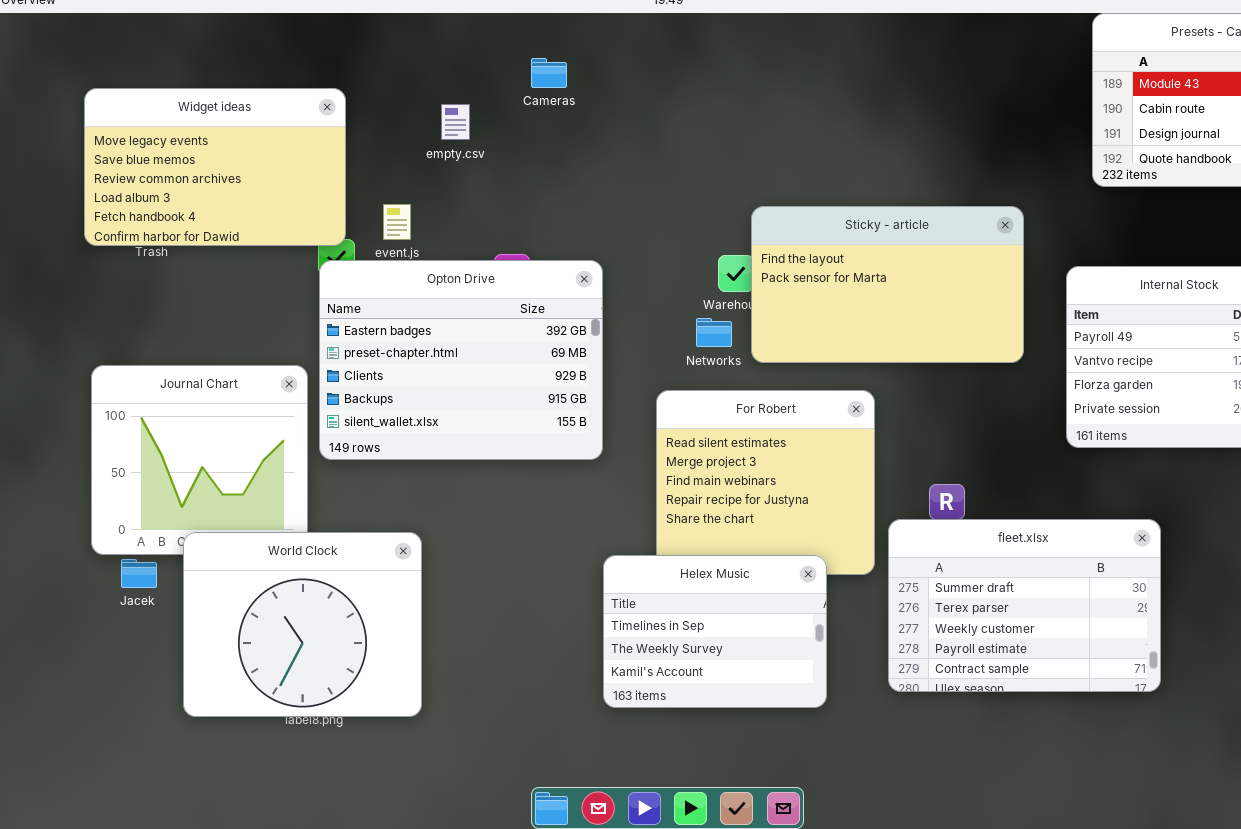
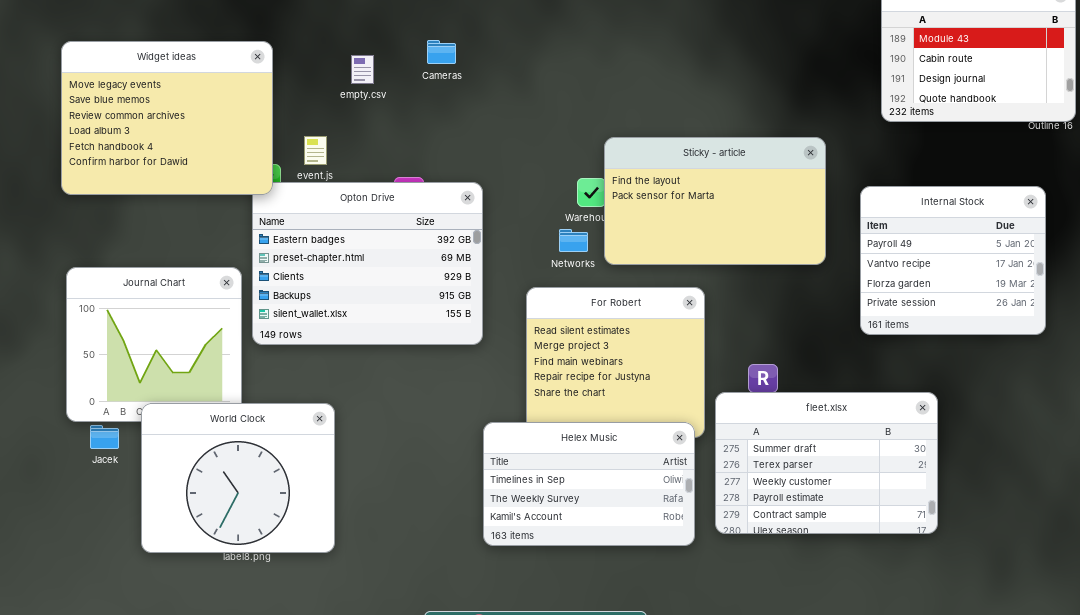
Cameras: [531,58,567,88] -> [427,40,456,64], moved
Widget ideas: [84,88,346,246] -> [61,41,273,195], resized
Helex Music: [603,555,827,708] -> [483,422,695,546], resized

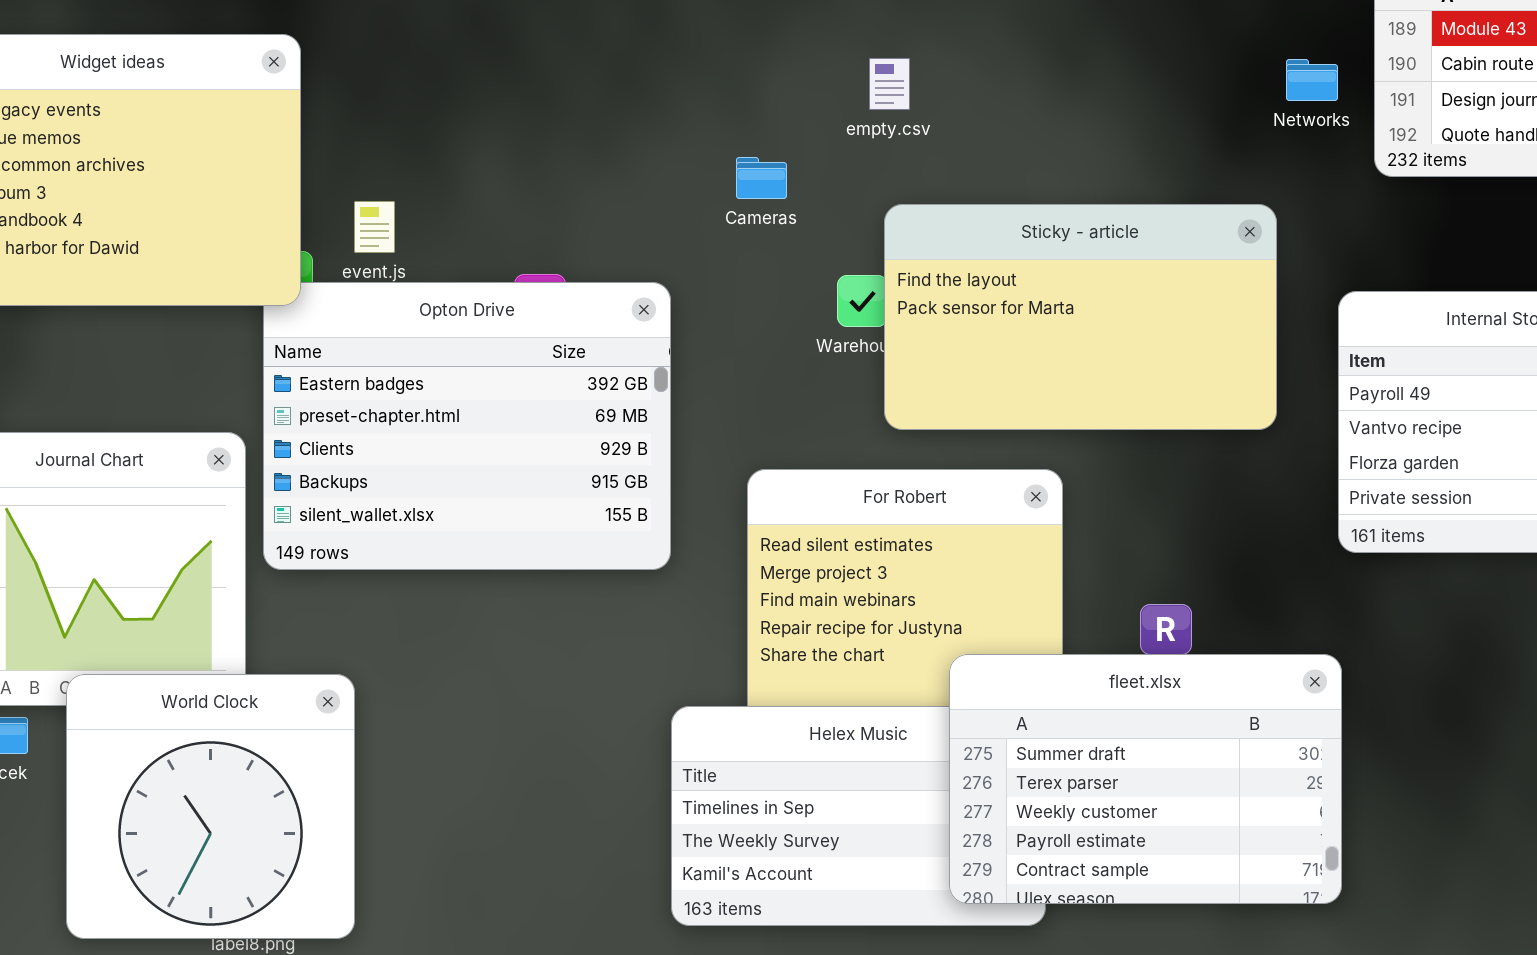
Cameras: [427,40,456,64] -> [736,157,787,199], moved
empty.csv: [351,55,374,84] -> [869,58,910,110], moved
Networks: [559,229,588,252] -> [1286,59,1338,101], moved
fleet.xlsx: [715,392,938,534] -> [949,654,1342,904], moved
World Clock: [141,403,335,553] -> [66,674,355,939], resized

